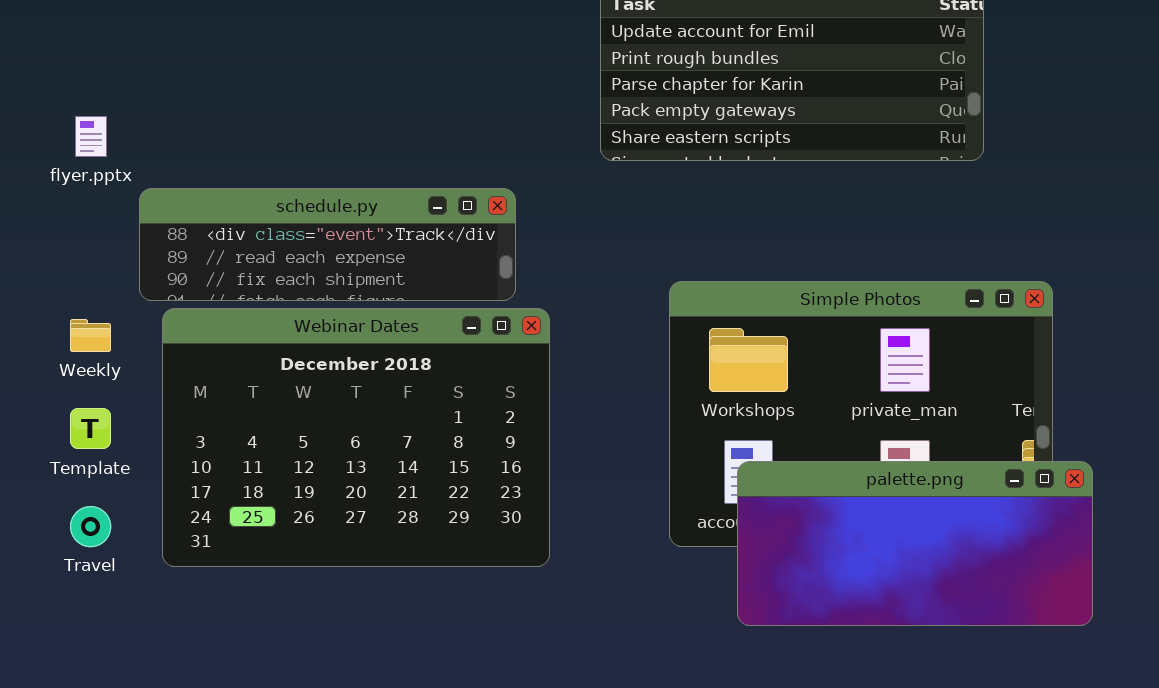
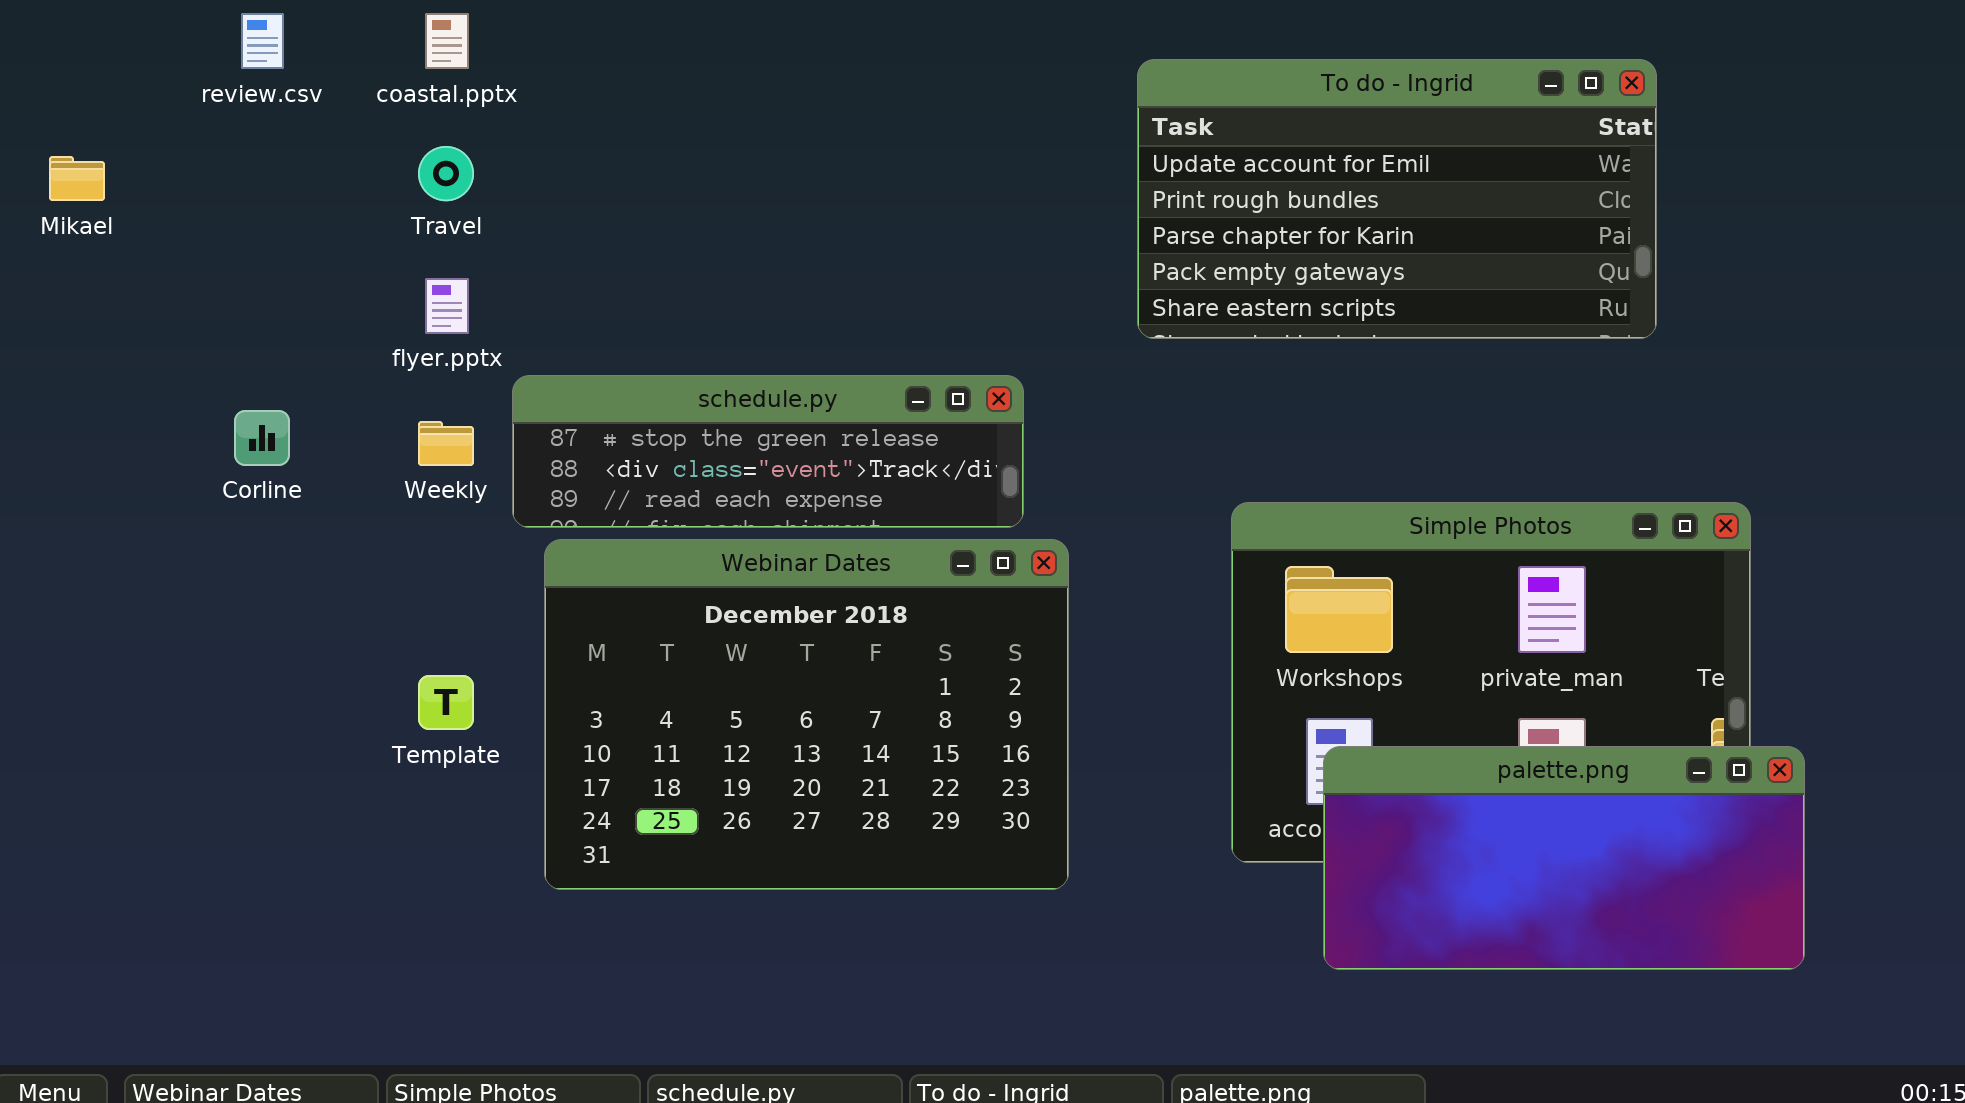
schedule.py: [139,188,516,301] -> [512,375,1024,528], scrolled up 1 row
Weekly: [70,319,111,352] -> [418,421,474,466], moved
Travel: [70,506,111,547] -> [418,146,474,201], moved

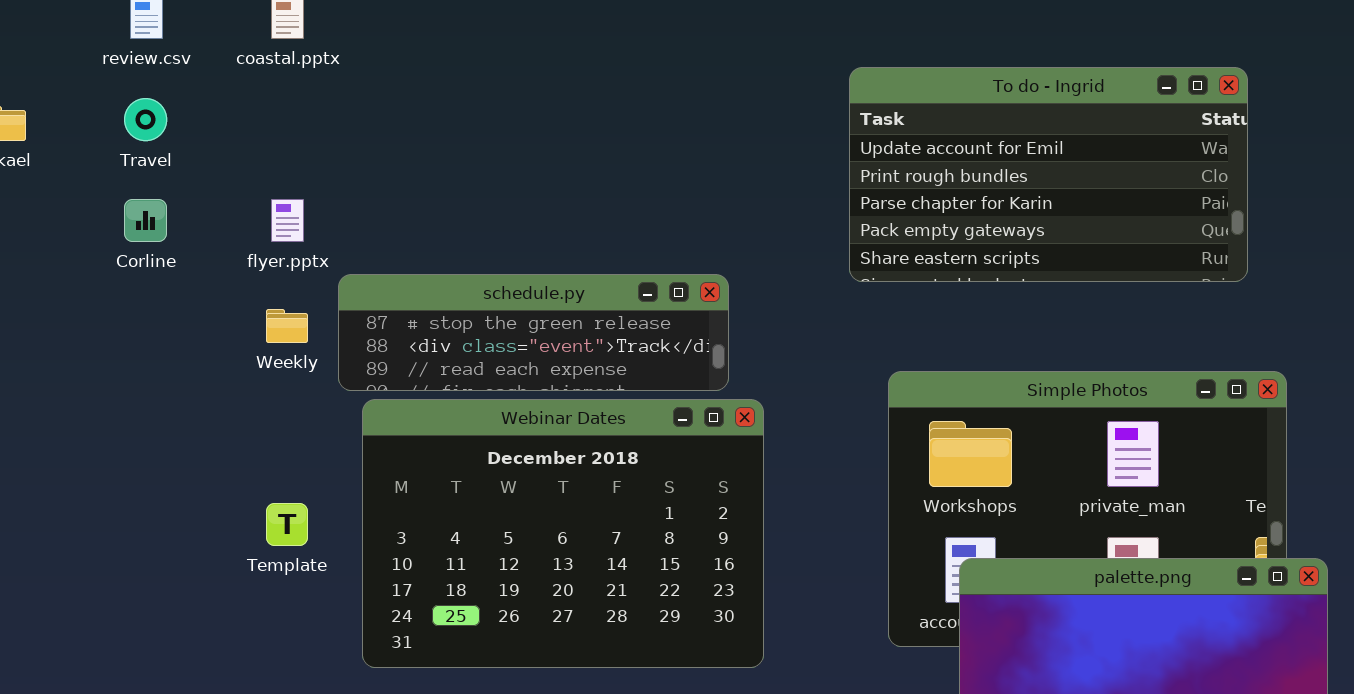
To do - Ingrid: [1137,59,1657,339] -> [849,67,1248,282], moved
Travel: [418,146,474,201] -> [124,98,167,141], moved
Corline: [234,410,290,466] -> [124,199,167,242], moved

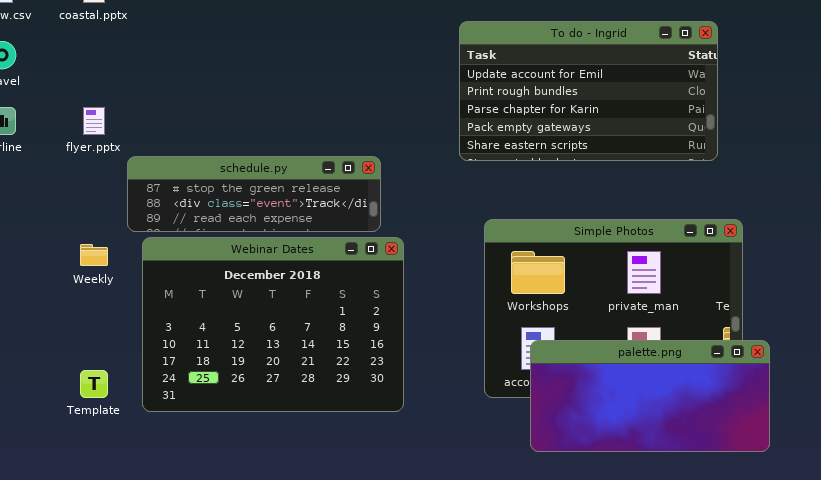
Weekly: [266,309,308,343] -> [80,244,108,266], moved
Template: [266,503,308,546] -> [80,370,108,398], moved

